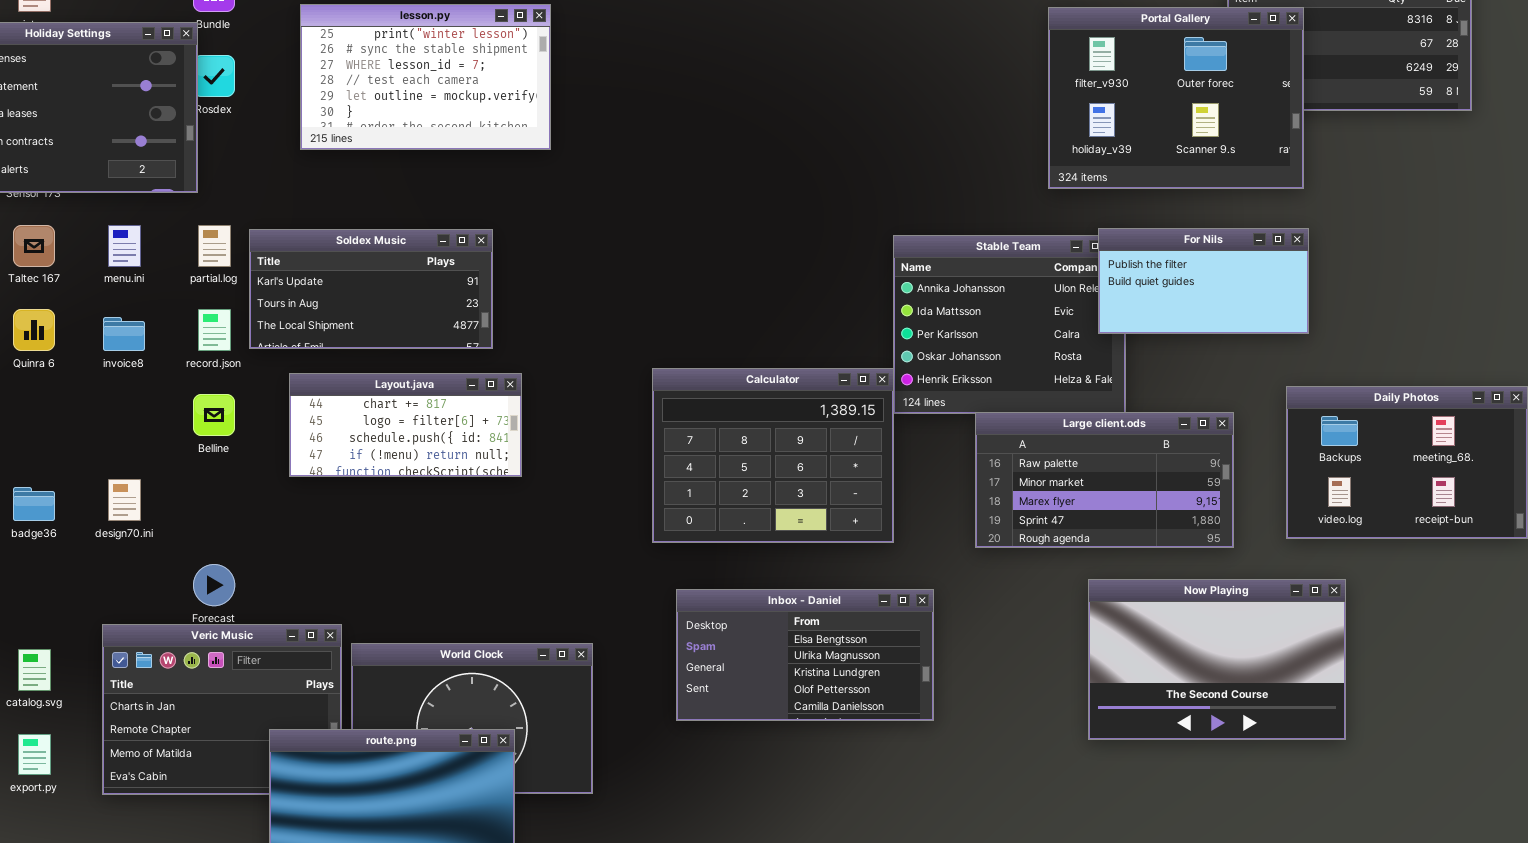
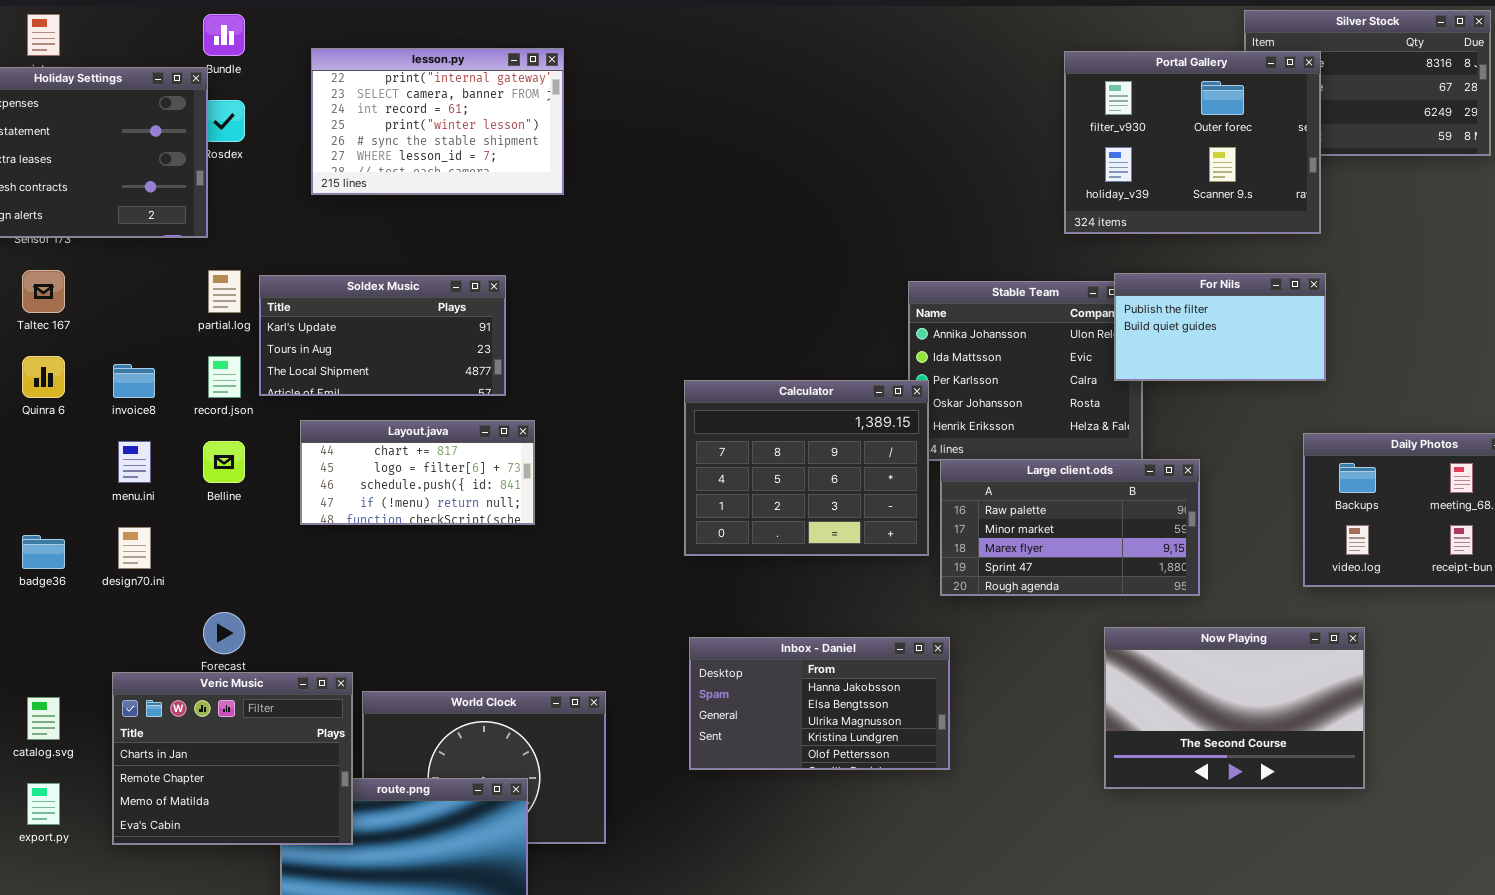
lesson.py: [300,4,551,150] -> [311,48,564,195], scrolled up 3 rows
menu.ini: [108,225,141,267] -> [118,441,151,483], moved
Calculator: [652,368,894,543] -> [684,380,929,556], moved
Large client.ods: [975,412,1234,548] -> [940,459,1200,596], moved
Inbox - Daniel: [676,589,934,721] -> [689,637,950,770], scrolled up 1 row
Veric Music: [102,624,342,795] -> [112,672,353,845], raised

